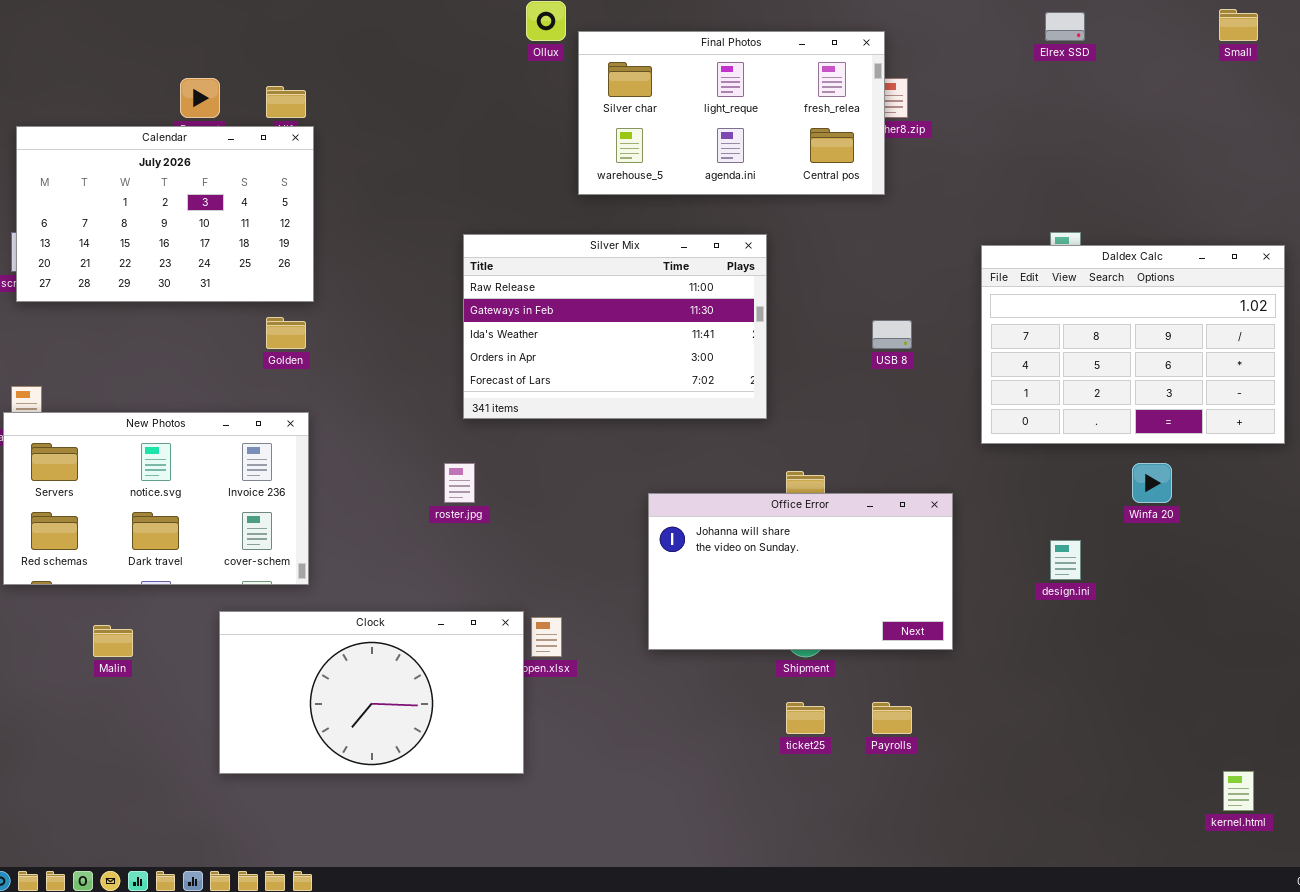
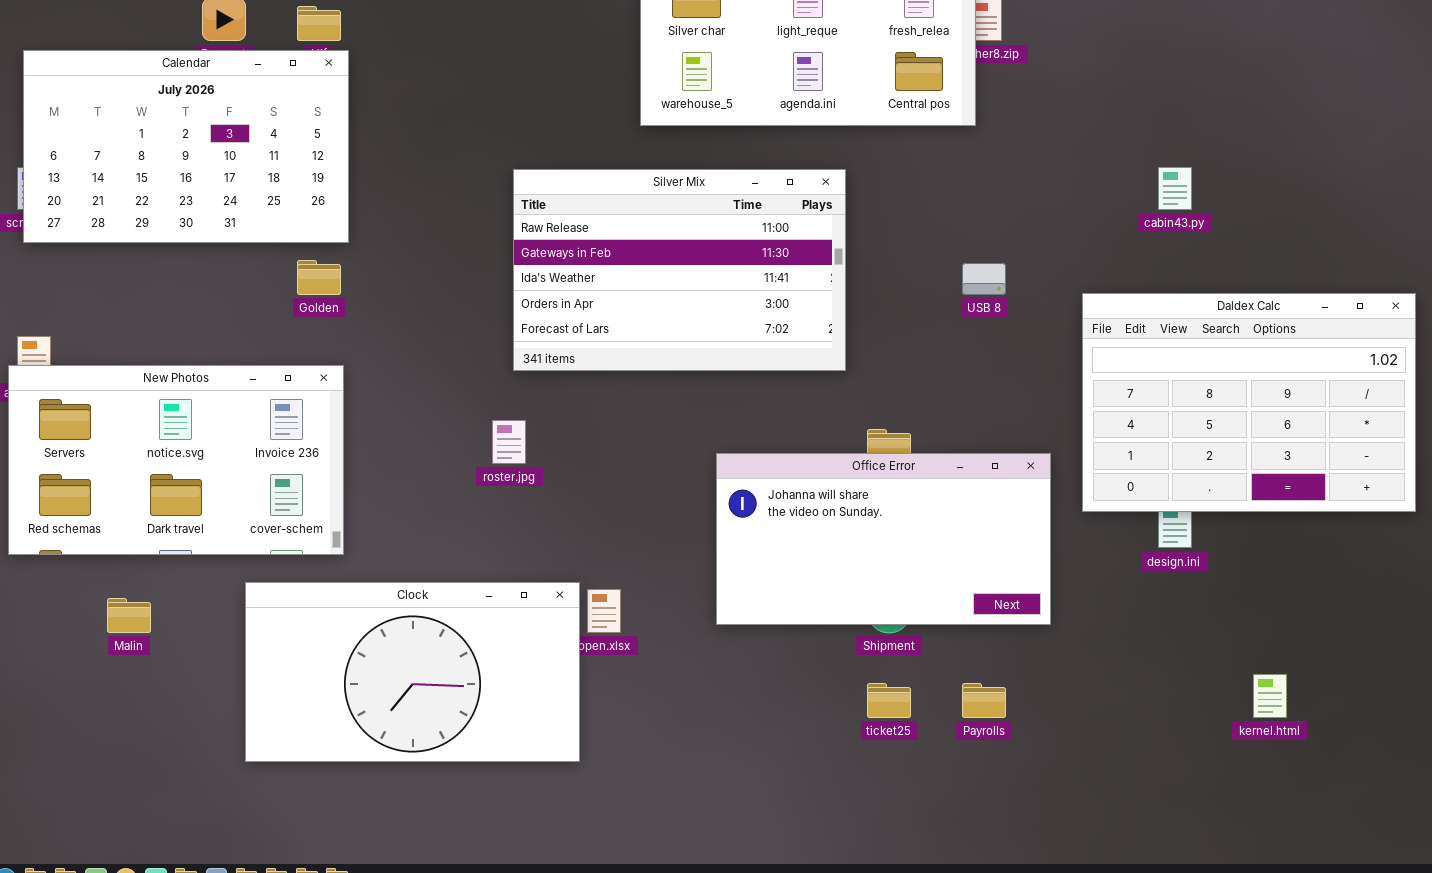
Daldex Calc: [981,245,1285,444] -> [1082,293,1416,512], moved
kernel.html: [1223,771,1254,811] -> [1253,674,1287,718], moved

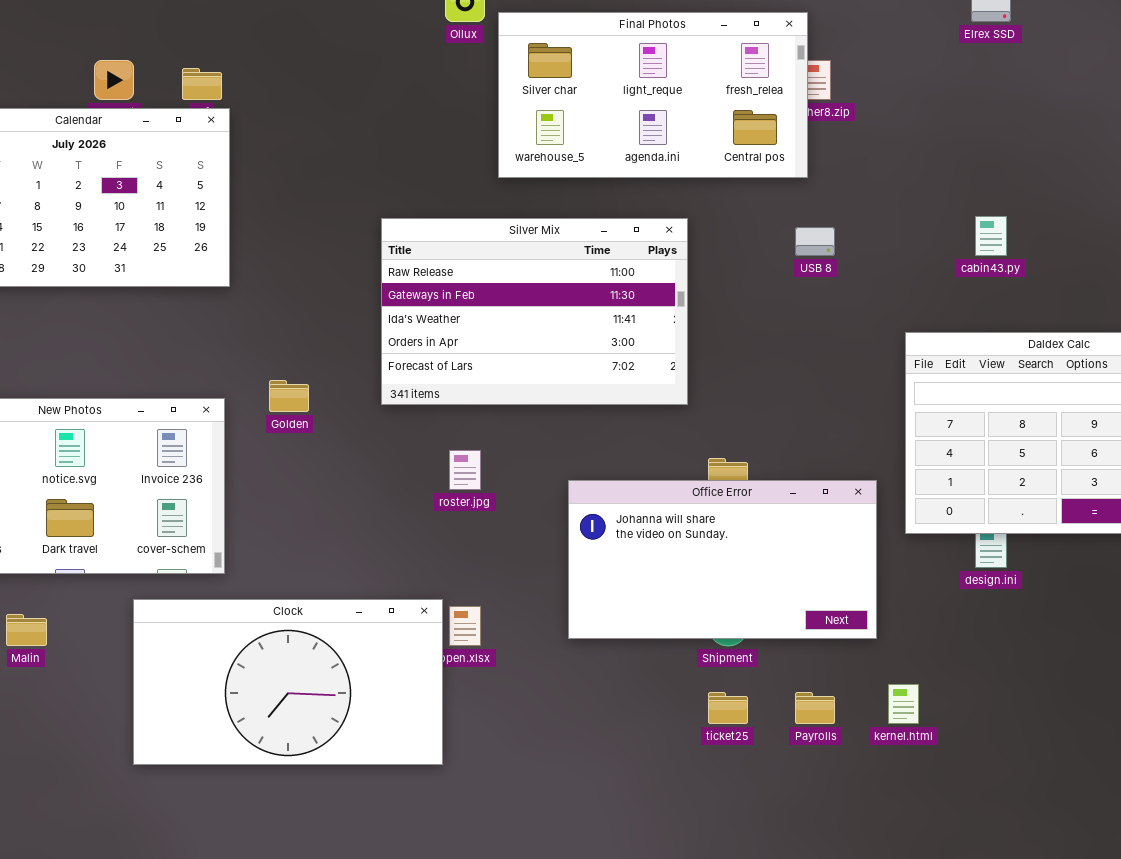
Golden: [297,260,341,295] -> [269,380,309,412], moved
USB 8: [962,263,1006,295] -> [795,227,835,256], moved
roster.jpg: [492,420,526,464] -> [449,450,481,490], moved
kernel.html: [1253,674,1287,718] -> [888,684,919,724], moved

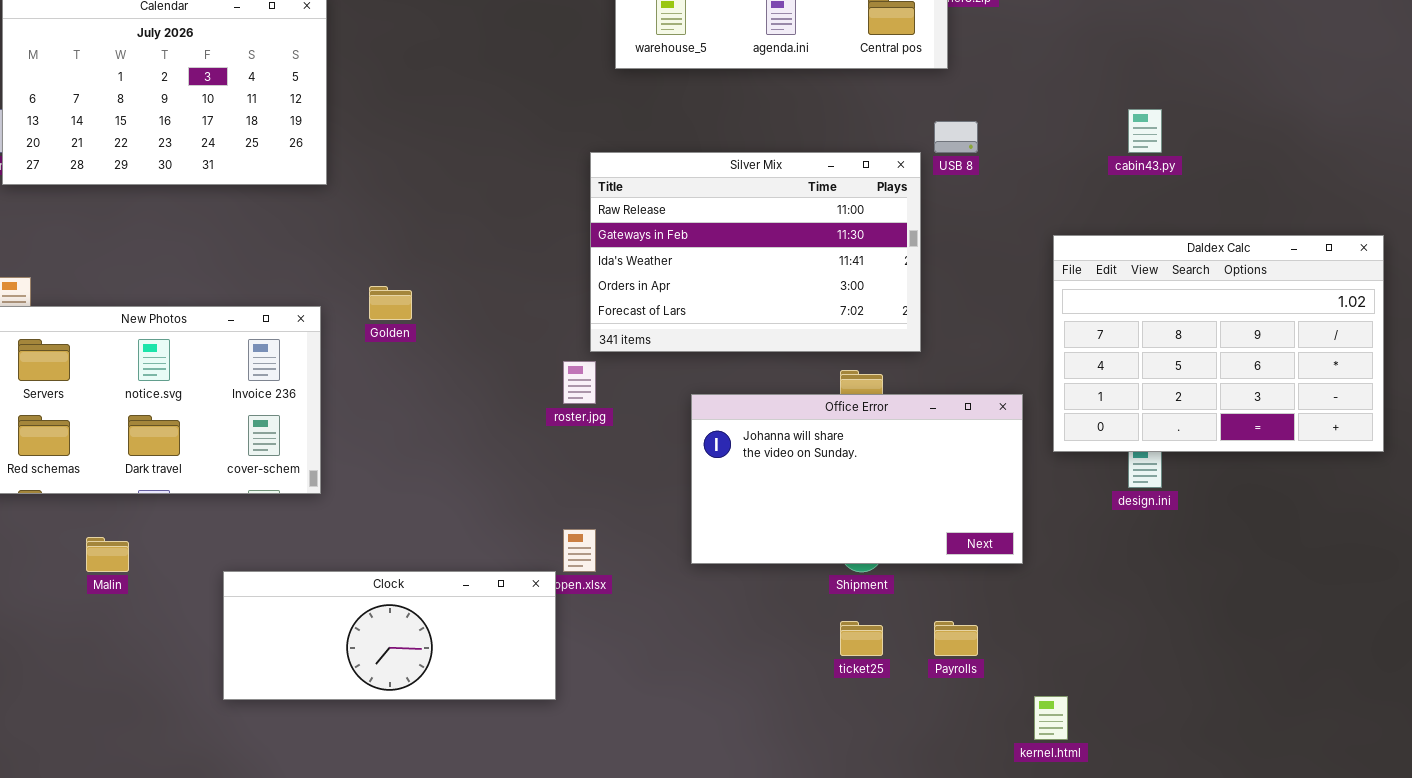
Silver Mix: [381,218,688,405] -> [590,152,921,352], moved
Clock: [133,599,443,765] -> [223,571,556,700], resized
kernel.html: [888,684,919,724] -> [1034,696,1068,740], moved

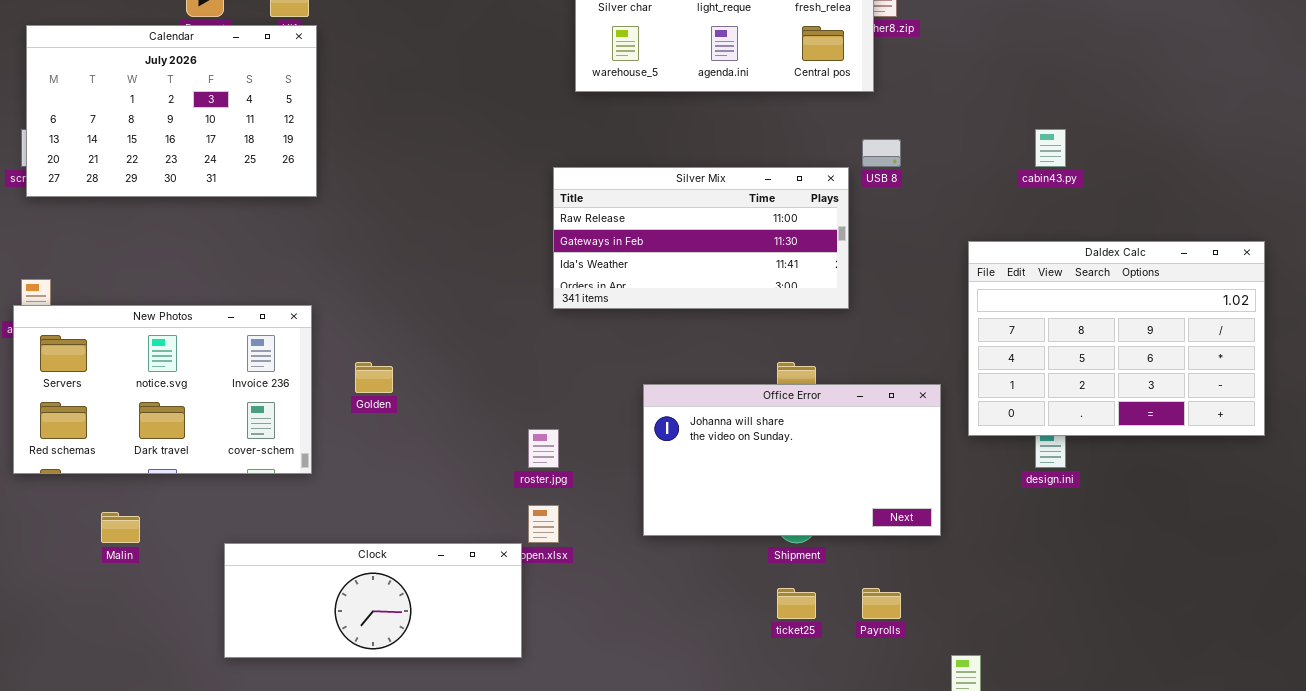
Silver Mix: [590,152,921,352] -> [553,167,849,309], resized
Golden: [369,286,412,320] -> [355,362,393,393], moved
roster.jpg: [563,361,596,404] -> [528,429,559,468], moved

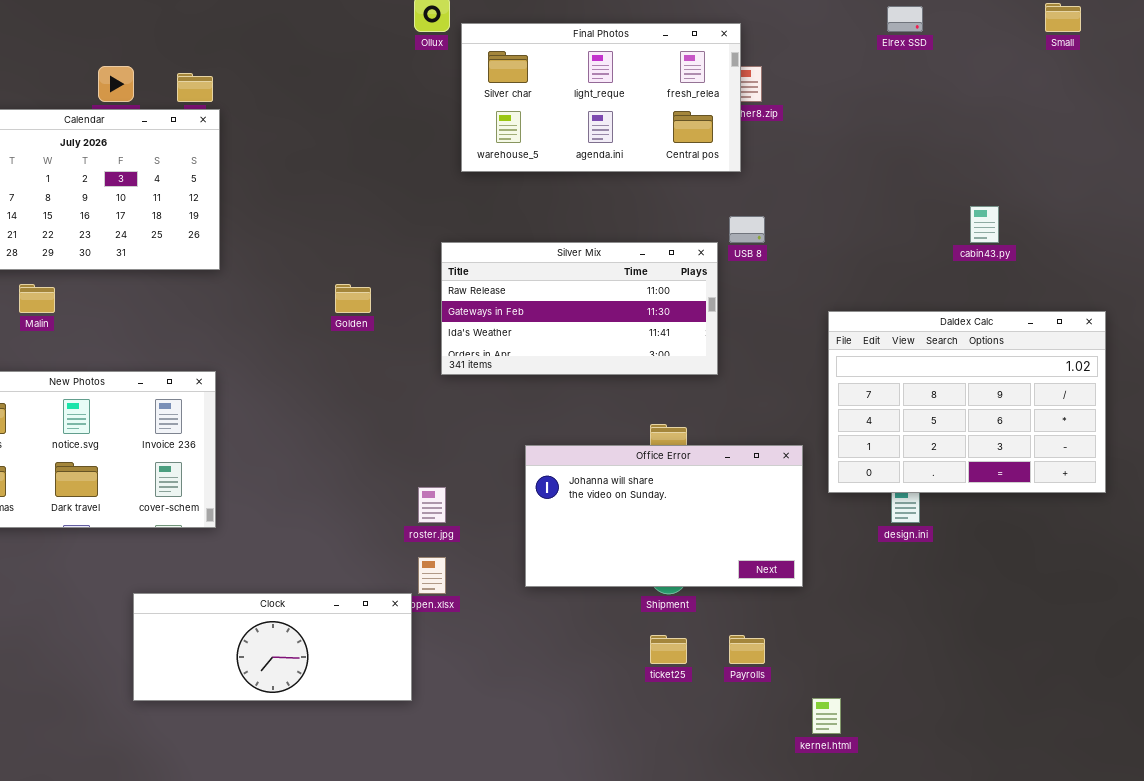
cabin43.py: [1035,129,1066,167] -> [970,206,999,243], moved
Golden: [355,362,393,393] -> [335,284,371,313], moved
Malin: [101,512,140,543] -> [19,284,55,313], moved

